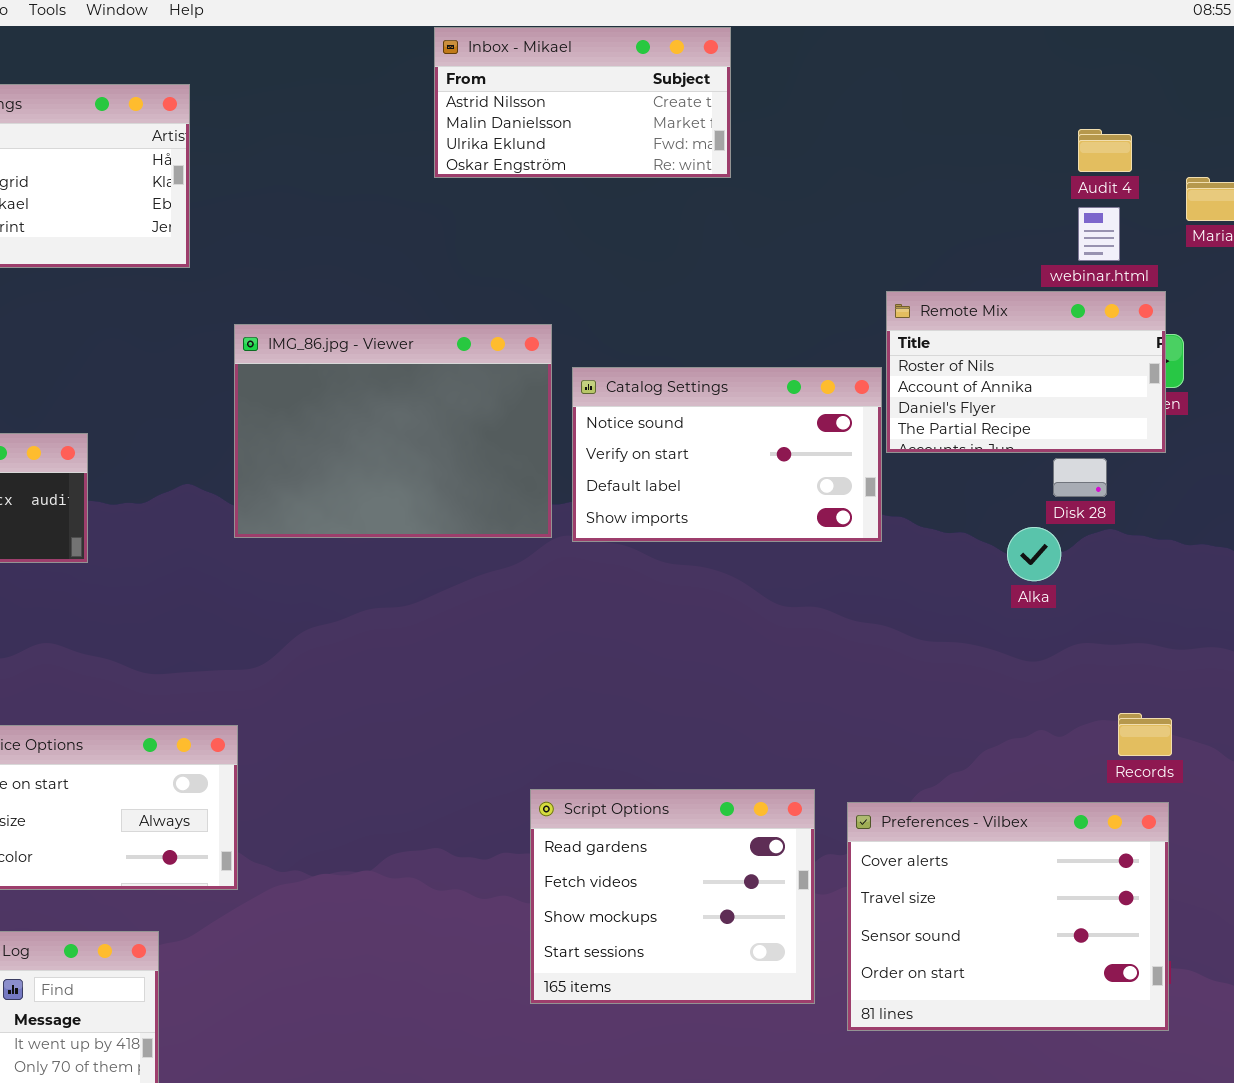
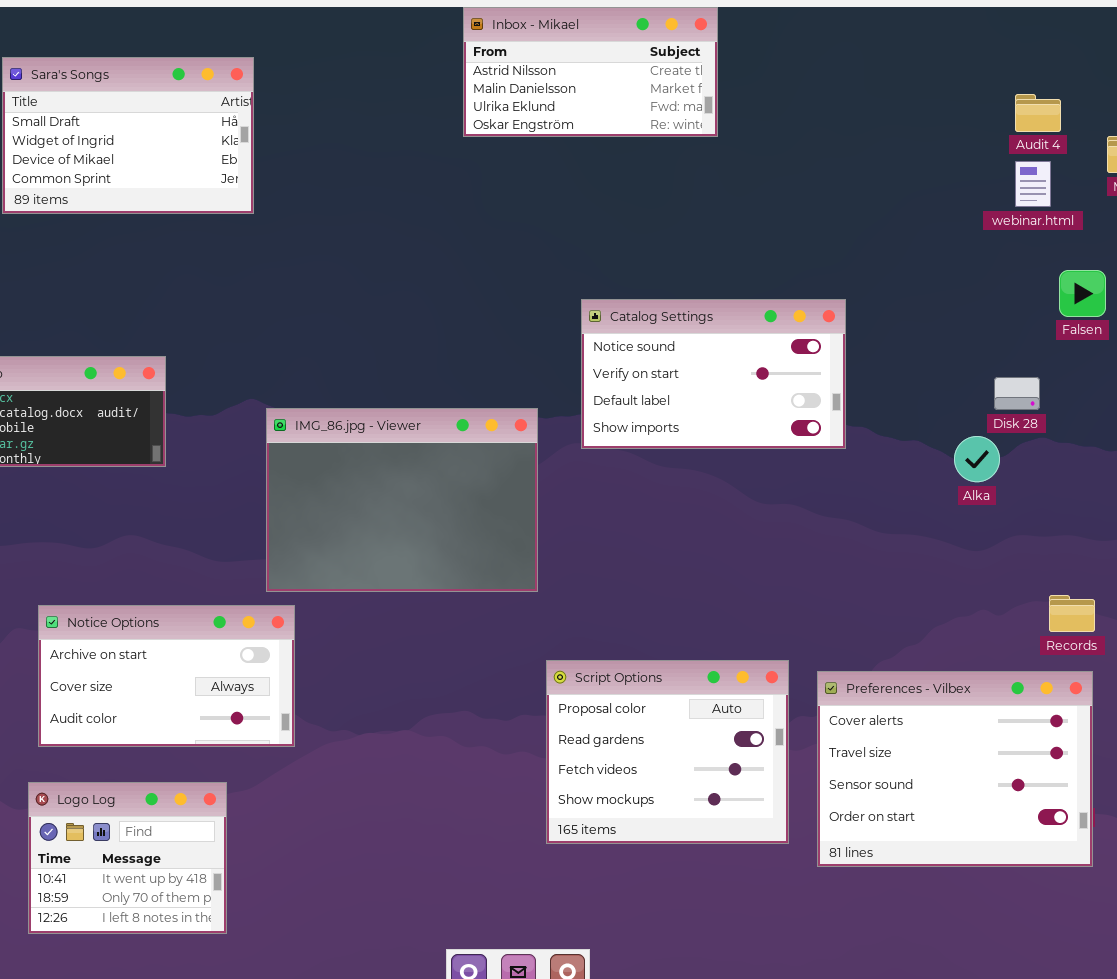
Remote Mix: [886,291,1166,453] -> none, closed
IMG_86.jpg - Viewer: [234,324,552,538] -> [266,408,538,592], moved
Script Options: [530,789,815,1004] -> [546,660,789,844], scrolled up 1 row

